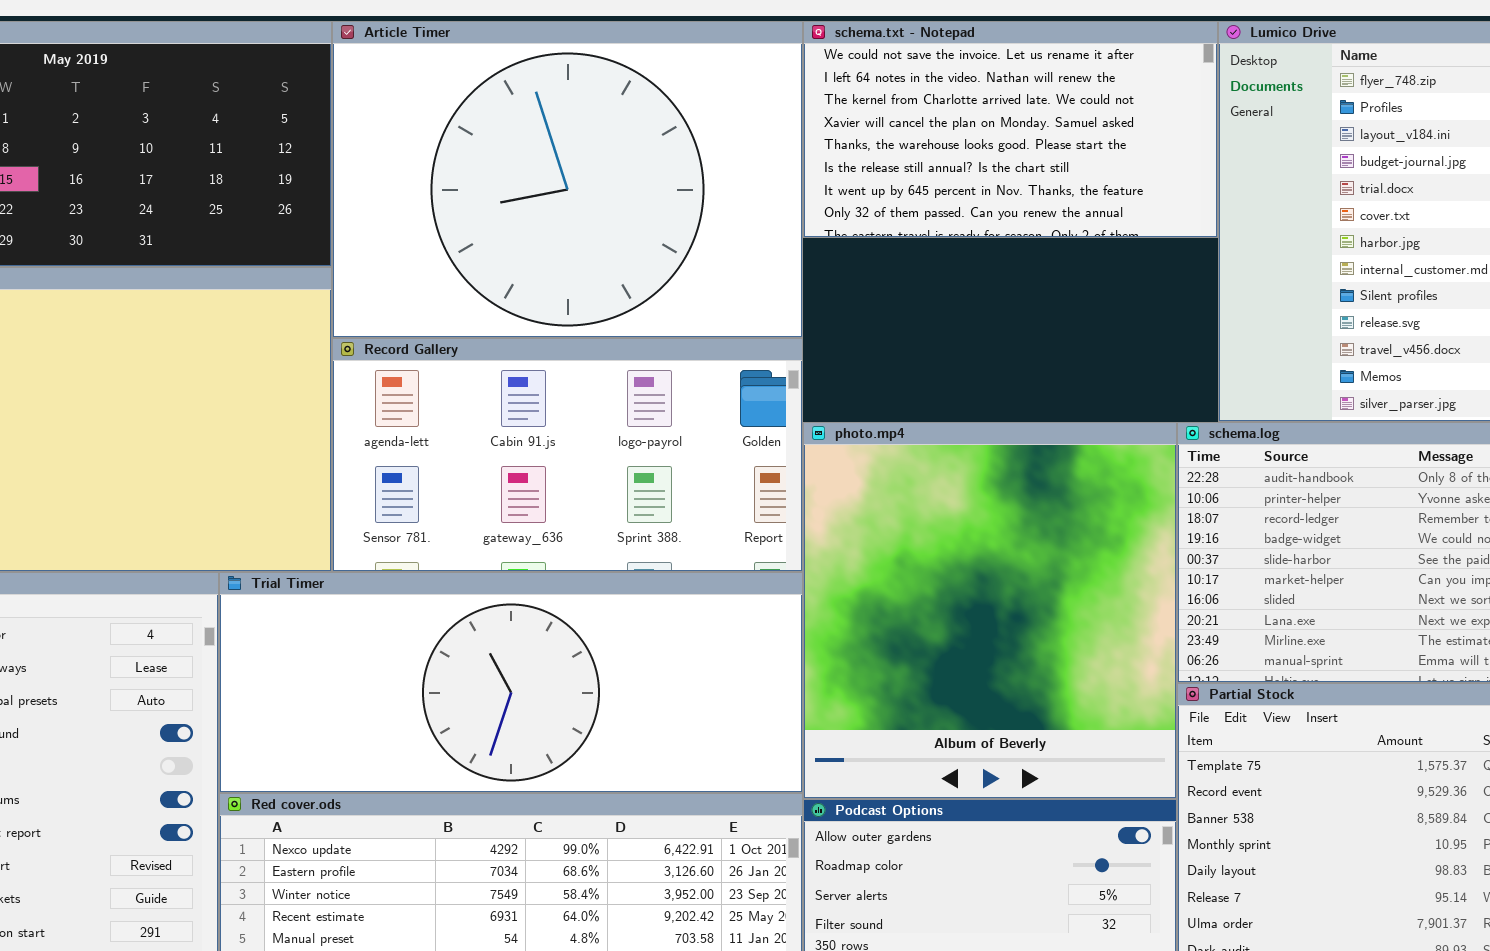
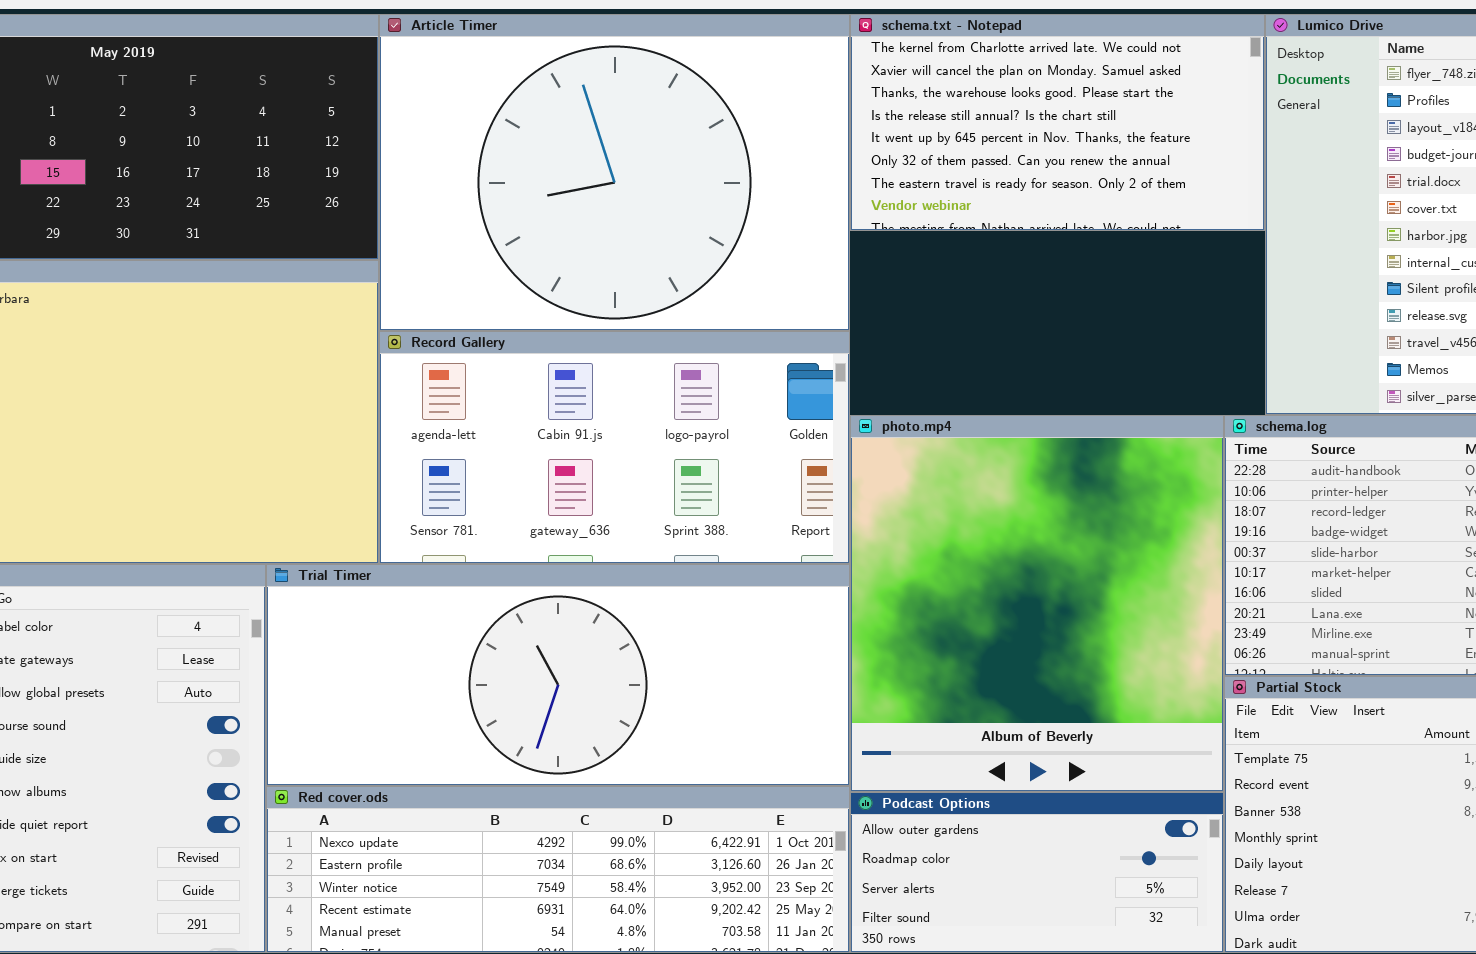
schema.txt - Notepad: [803,21,1218,238] -> [850,14,1265,231], scrolled down 2 rows

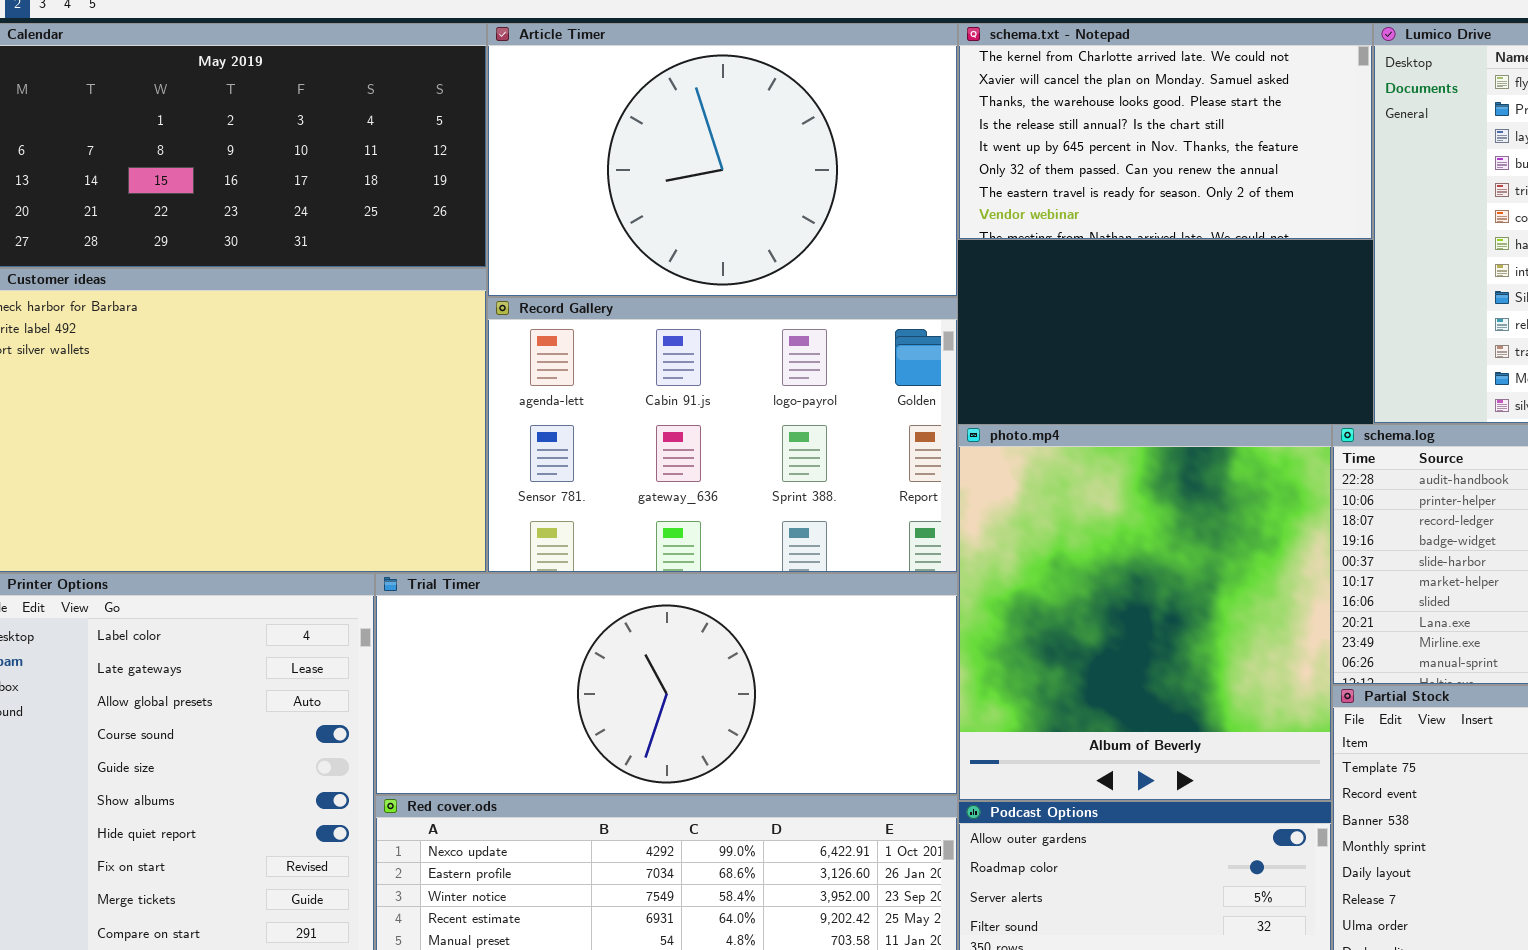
Article Timer: [379,14,850,331] -> [487,23,958,297], resized
Record Gallery: [379,331,850,564] -> [487,297,958,573], resized

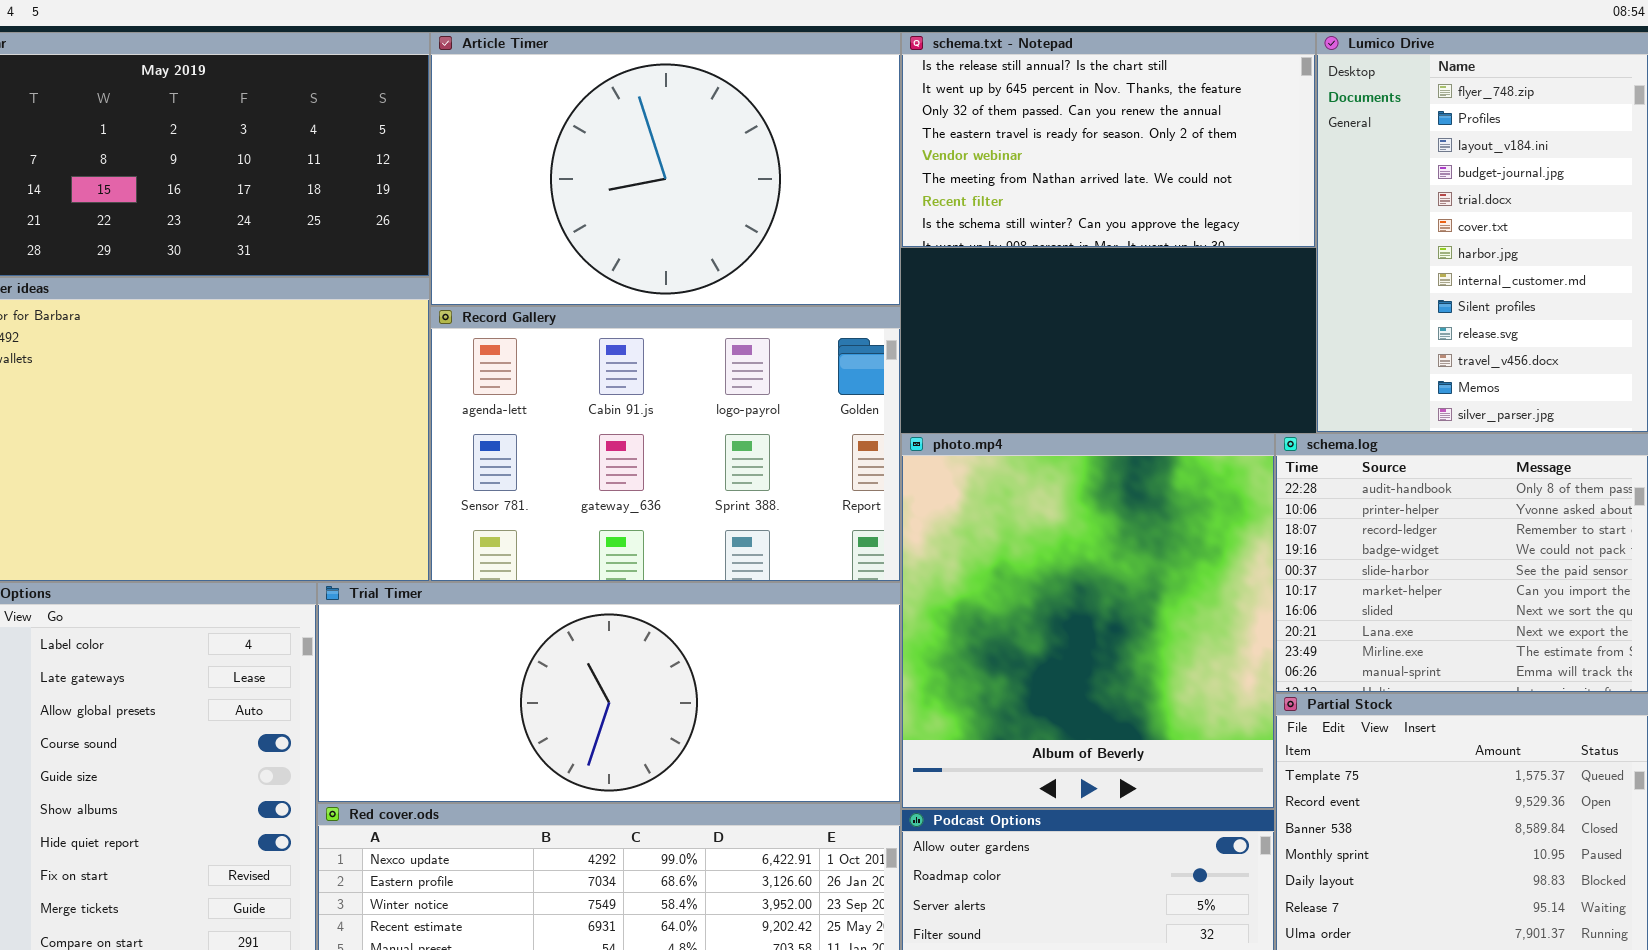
schema.txt - Notepad: [958,23,1373,240] -> [901,32,1316,248], scrolled down 3 rows

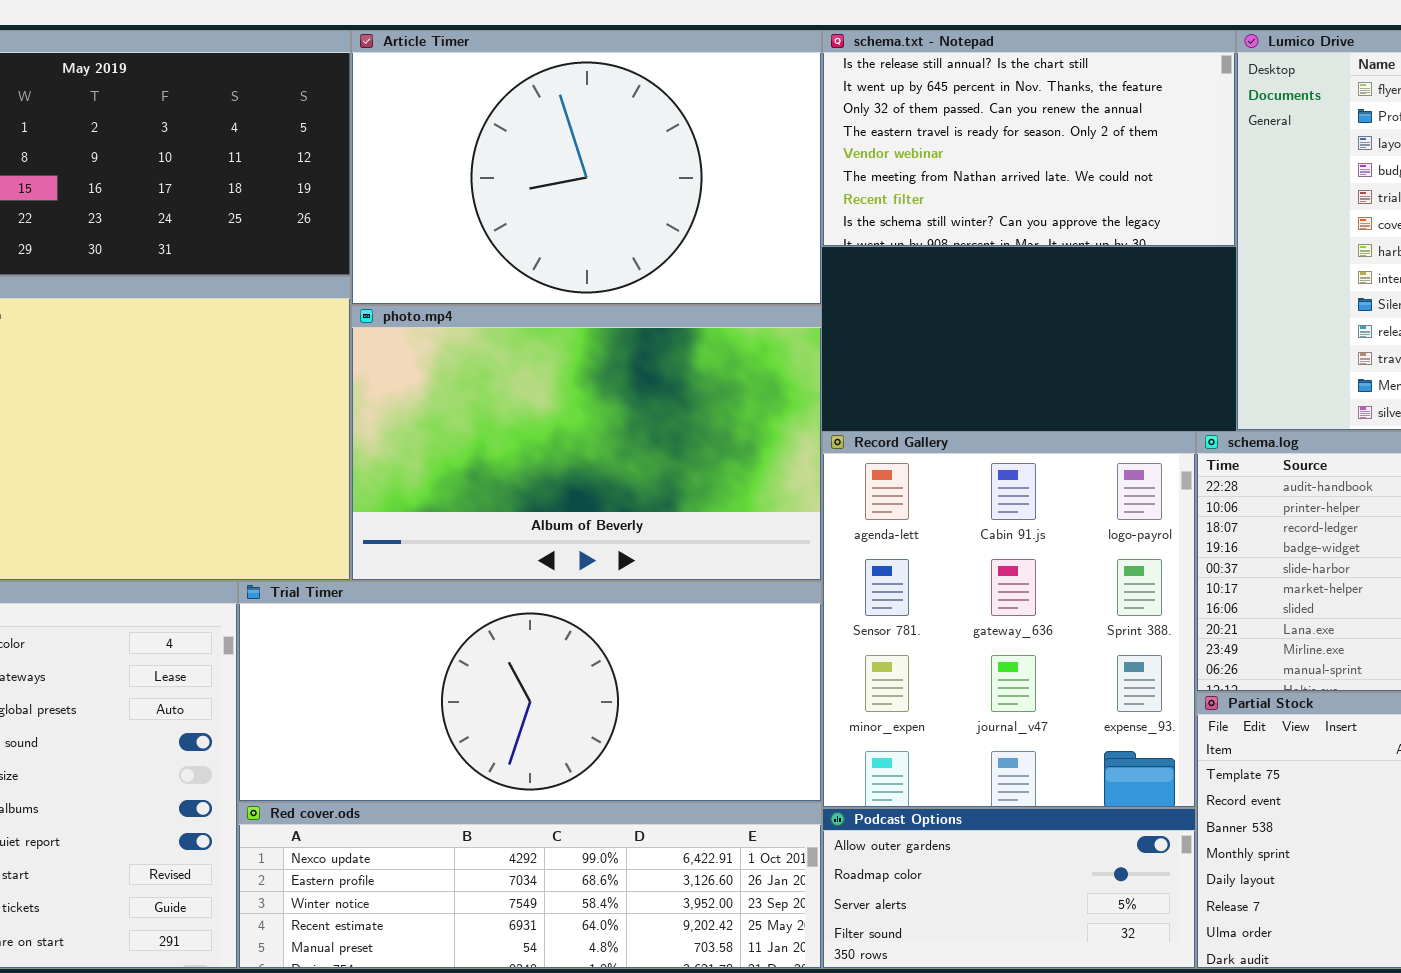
Record Gallery: [430,306,901,582] -> [822,431,1196,808], moved, resized
photo.mp4: [901,433,1275,809] -> [351,305,822,581], moved, resized

